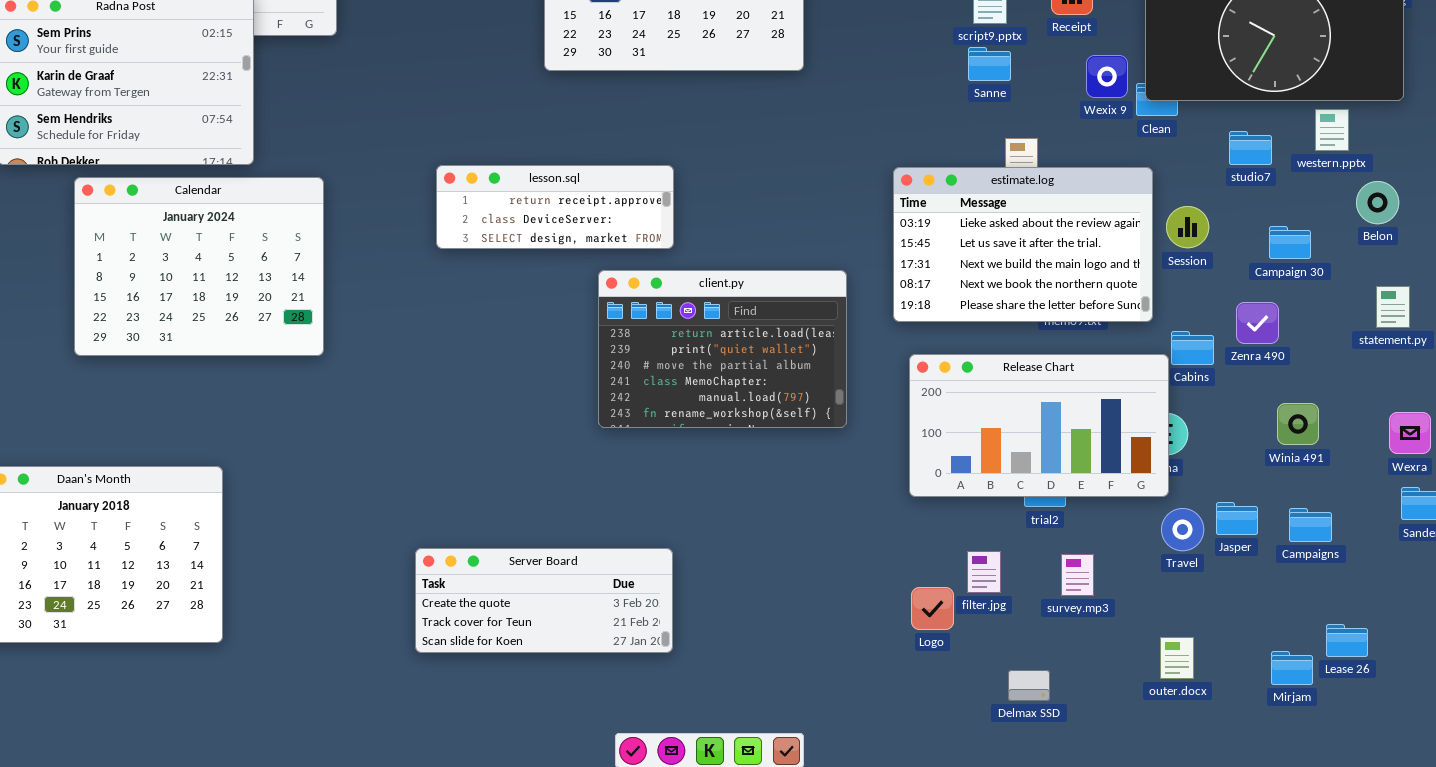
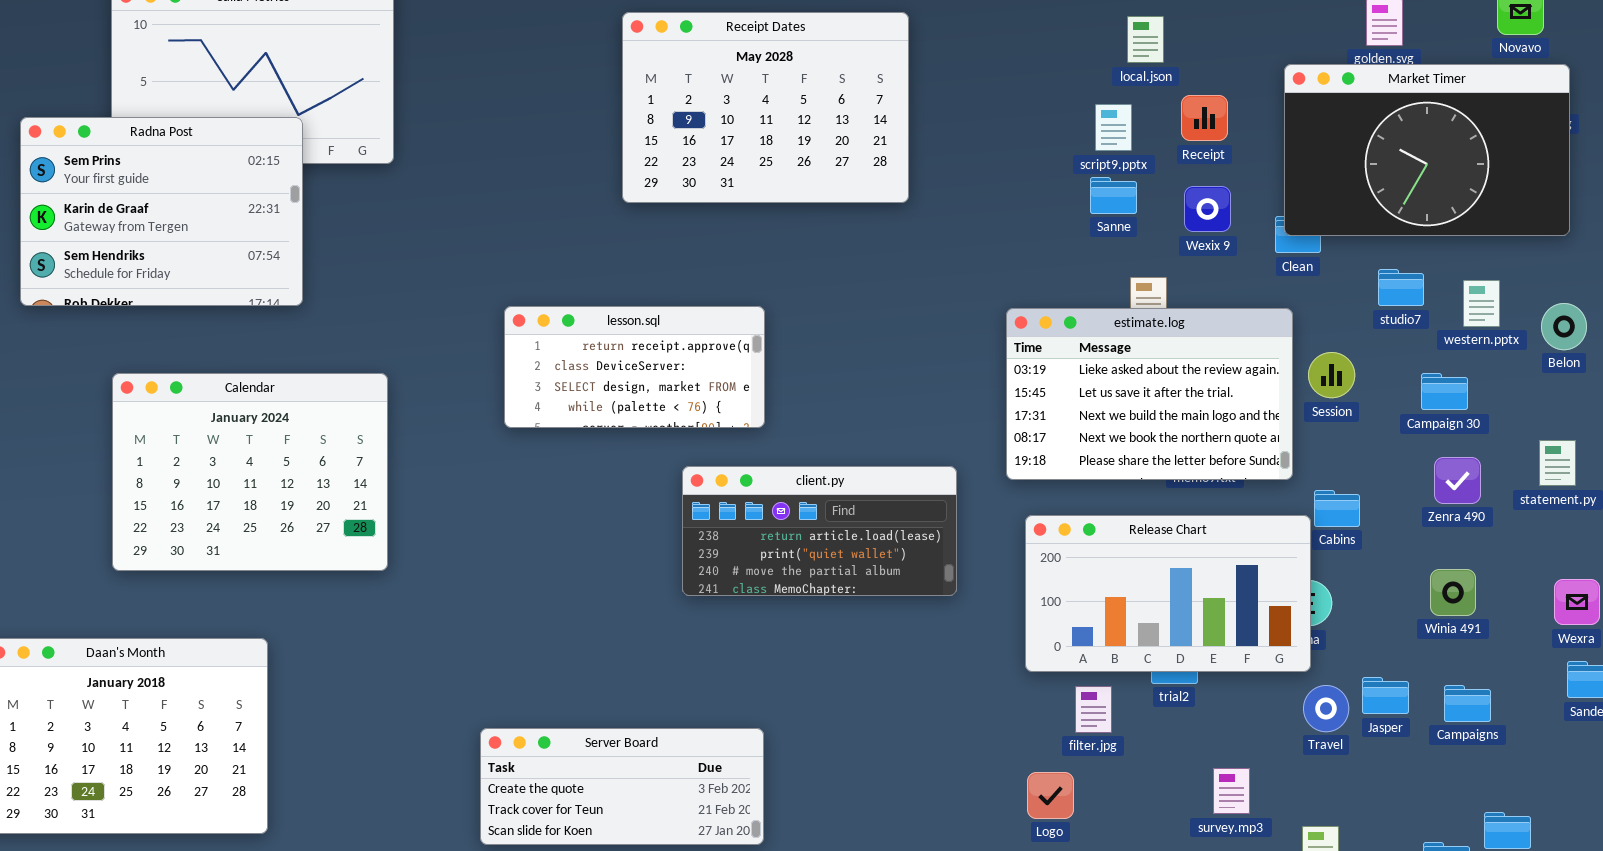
Wexix 9: [1086,55,1128,98] -> [1184,186,1231,232], moved
western.pptx: [1315,109,1349,151] -> [1463,280,1500,327], moved
lesson.sql: [436,165,674,249] -> [504,306,765,428], resized
Calendar: [74,177,324,356] -> [112,373,388,571], moved
Belon: [1356,181,1399,224] -> [1541,303,1587,350], moved
client.py: [598,270,847,428] -> [682,466,957,596], resized
Zenra 490: [1236,302,1279,344] -> [1434,457,1481,504], moved
filter.jpg: [967,551,1001,593] -> [1075,686,1112,733], moved
survey.mp3: [1061,554,1094,596] -> [1213,768,1250,814], moved

